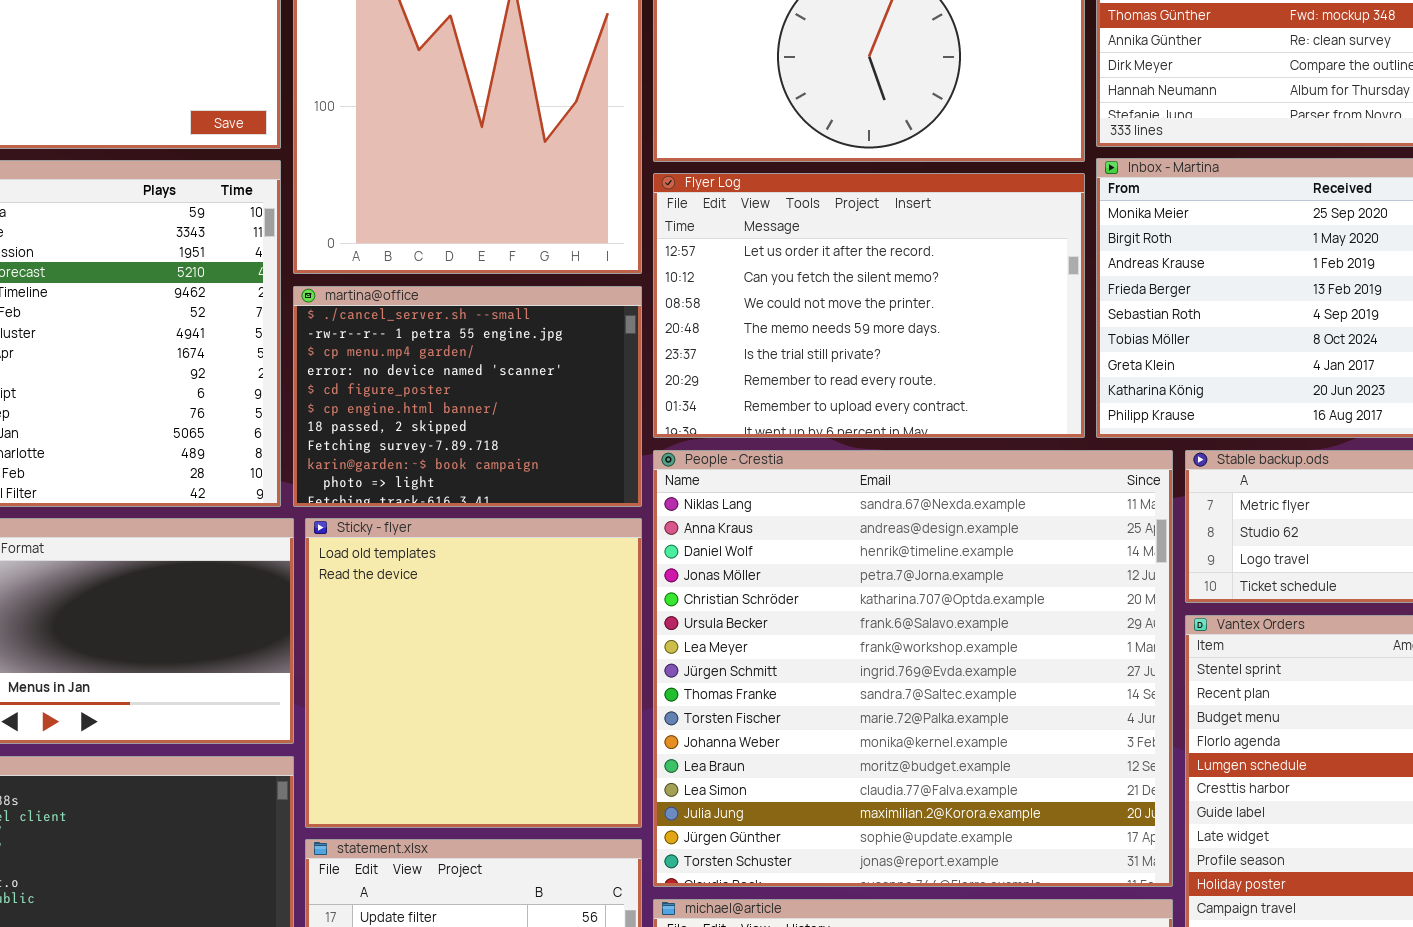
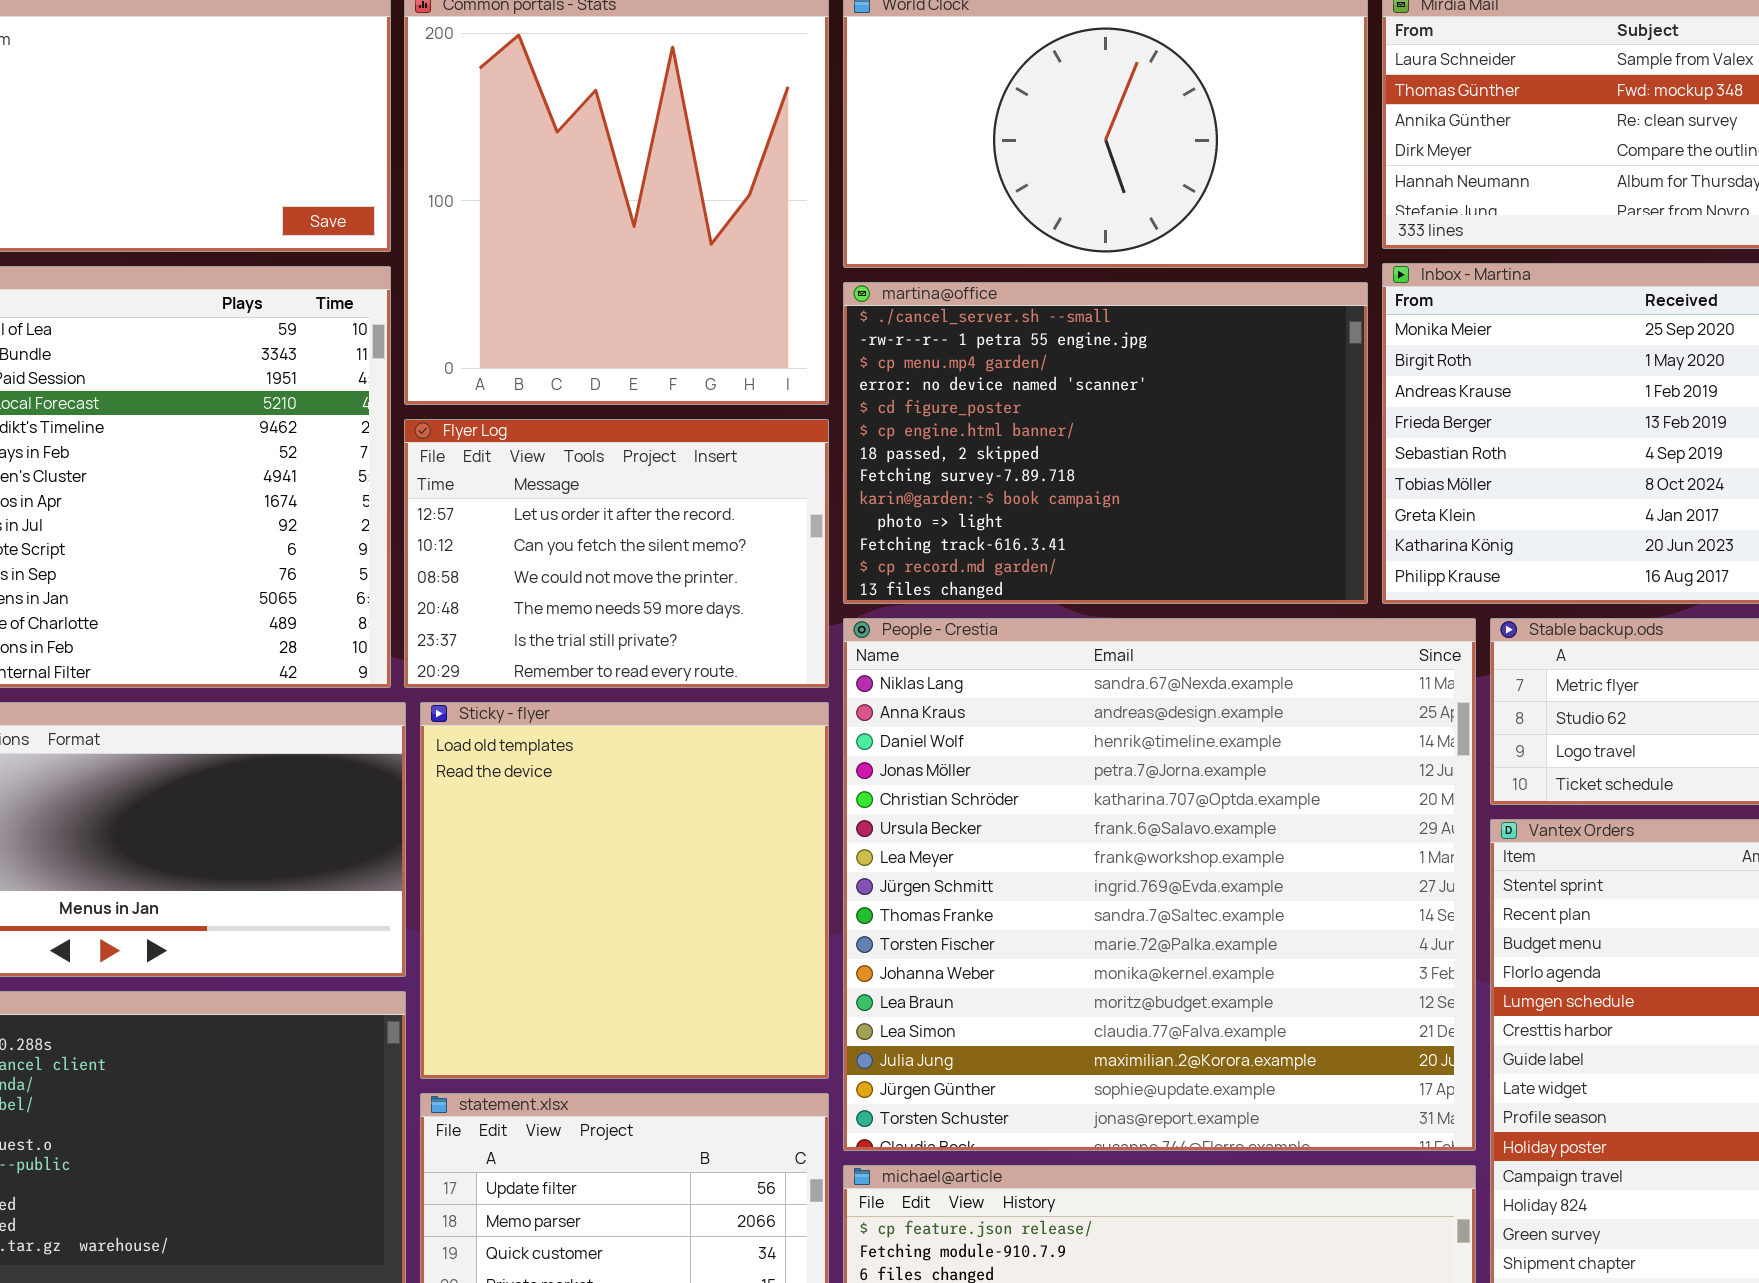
Flyer Log: [653,173,1085,438] -> [404,419,829,688], moved, resized
martina@office: [293,286,642,507] -> [843,282,1368,604], moved, resized

